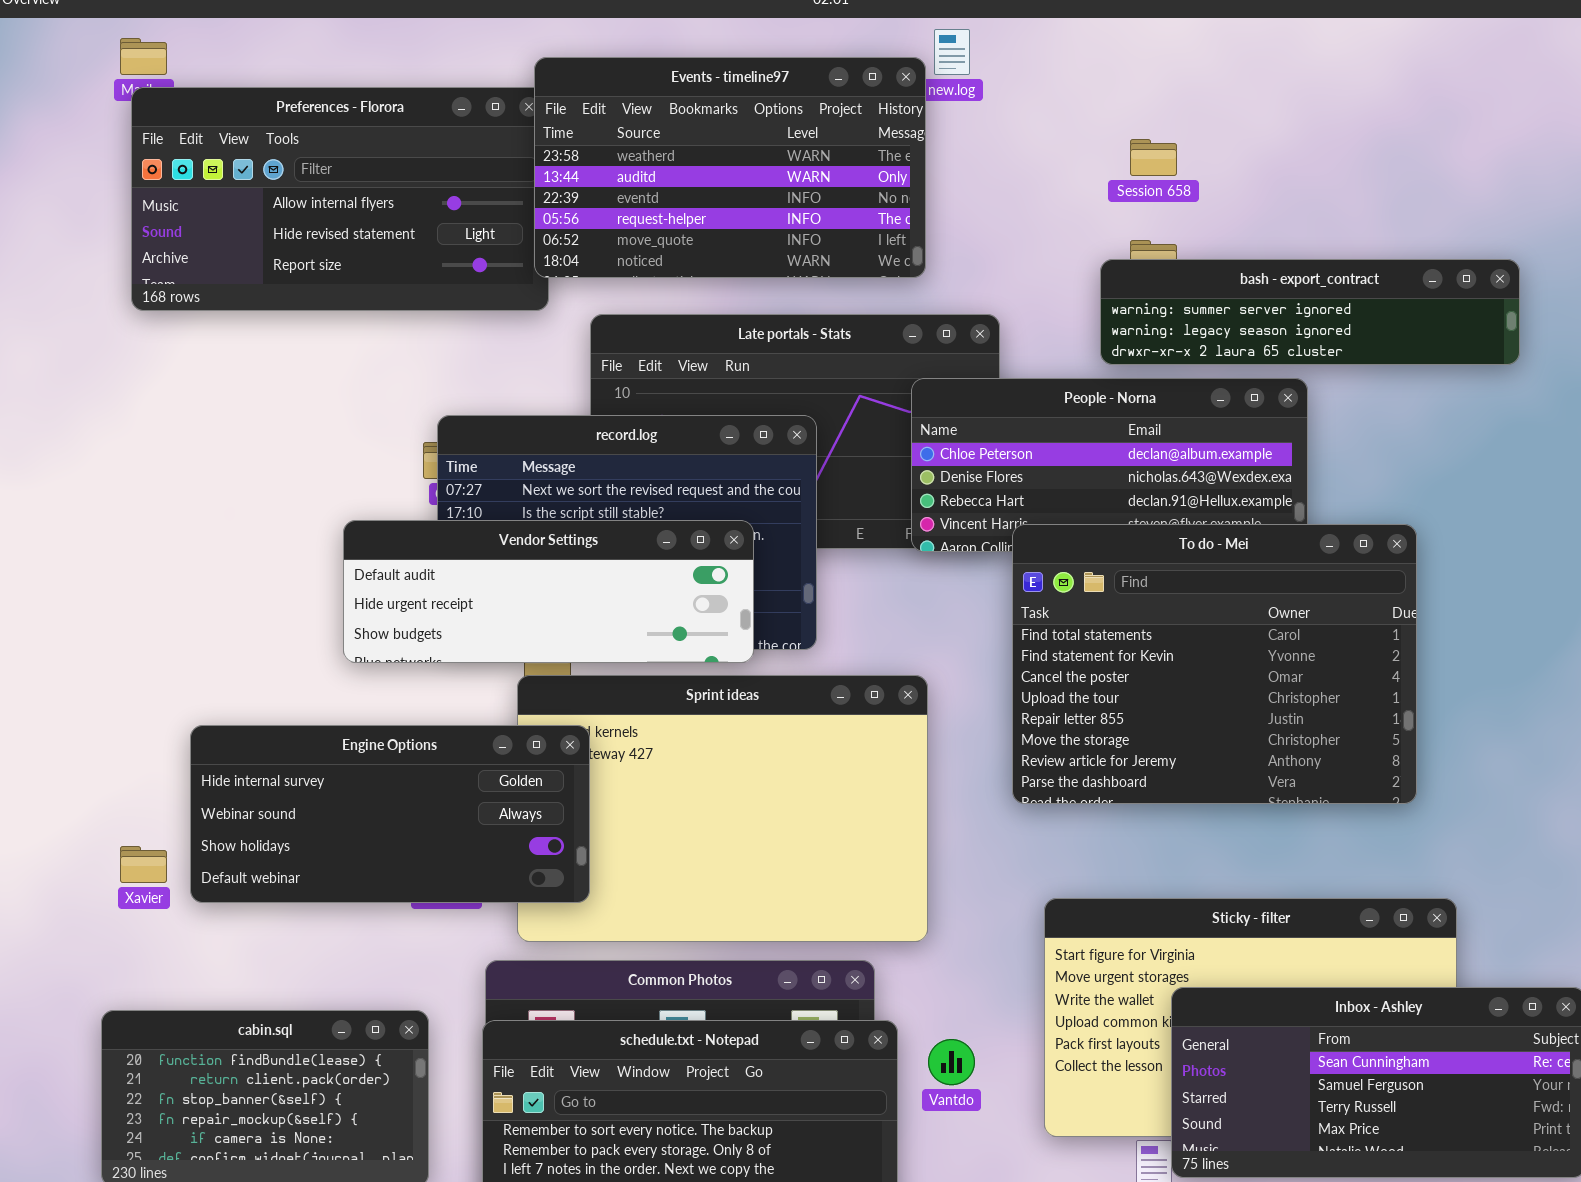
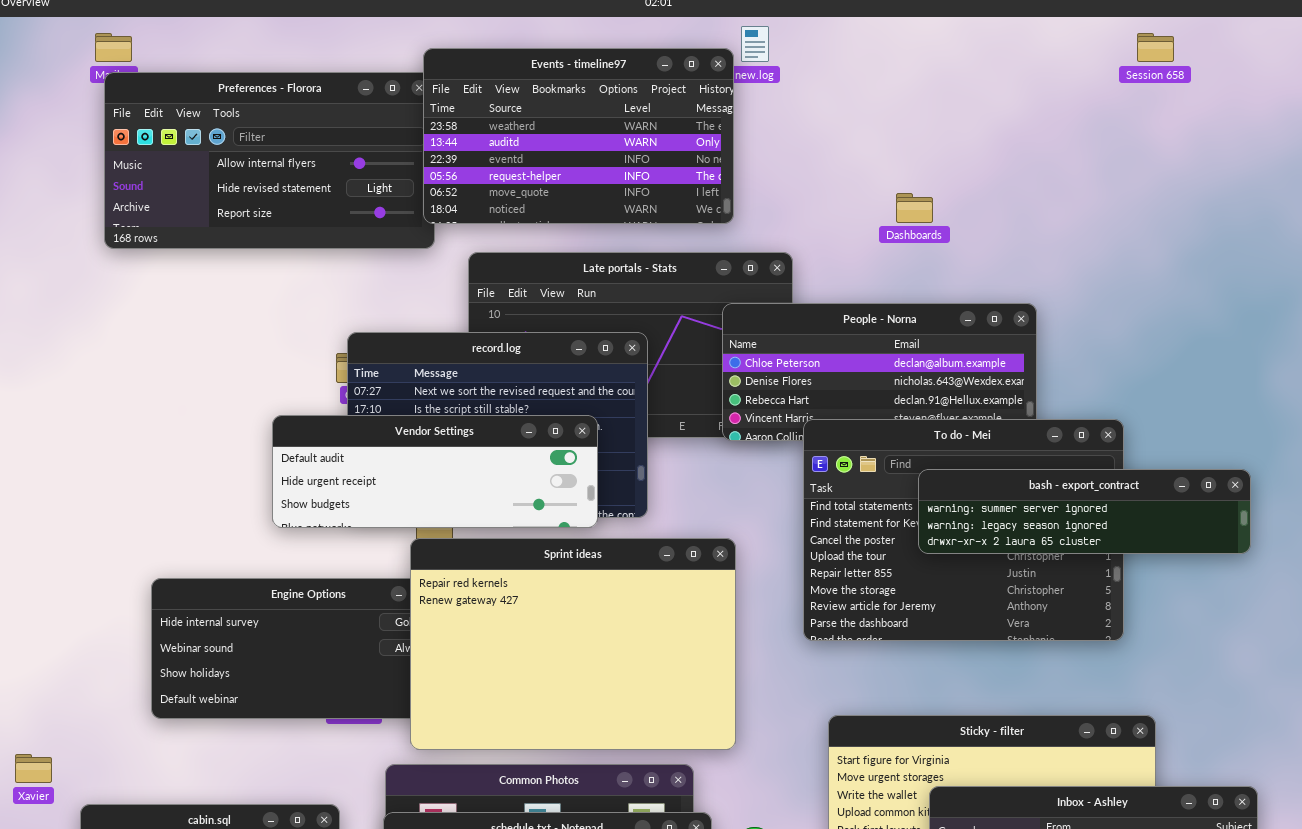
Session 658: [1130,139,1177,176] -> [1137,33,1174,62], moved
bash - export_contract: [1100,259,1520,365] -> [918,469,1251,554], moved
Sprint ideas: [517,675,928,942] -> [410,538,736,750], raised
Xavier: [120,846,167,883] -> [15,754,52,783], moved

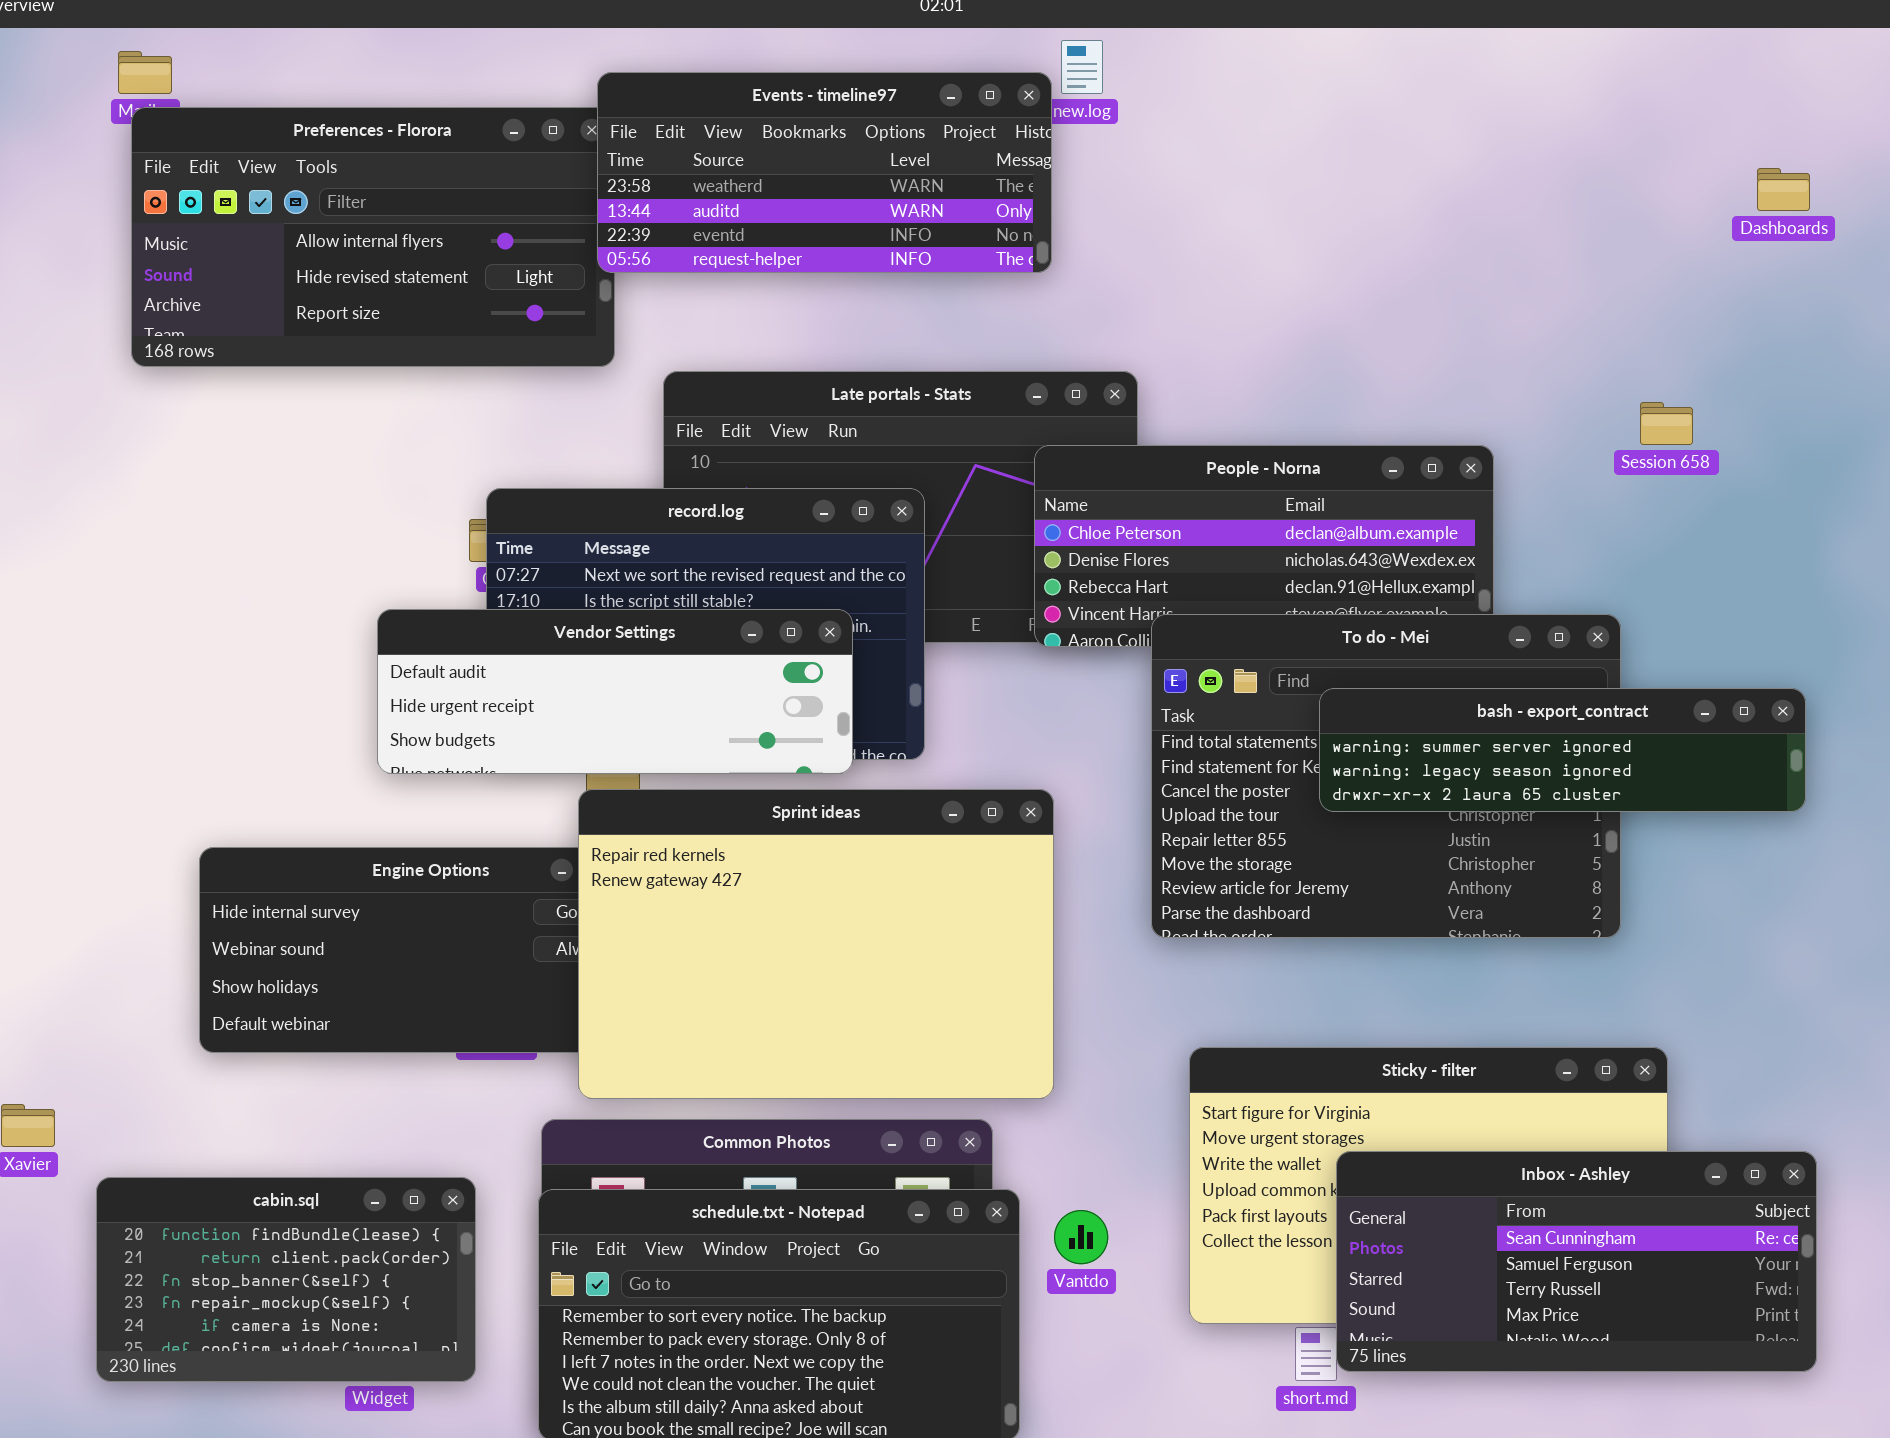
Session 658: [1137,33,1174,62] -> [1640,402,1693,445], moved
Events - timeline97: [423,48,734,224] -> [597,72,1052,273], resized
Dashboards: [896,193,933,223] -> [1757,168,1810,211], moved

